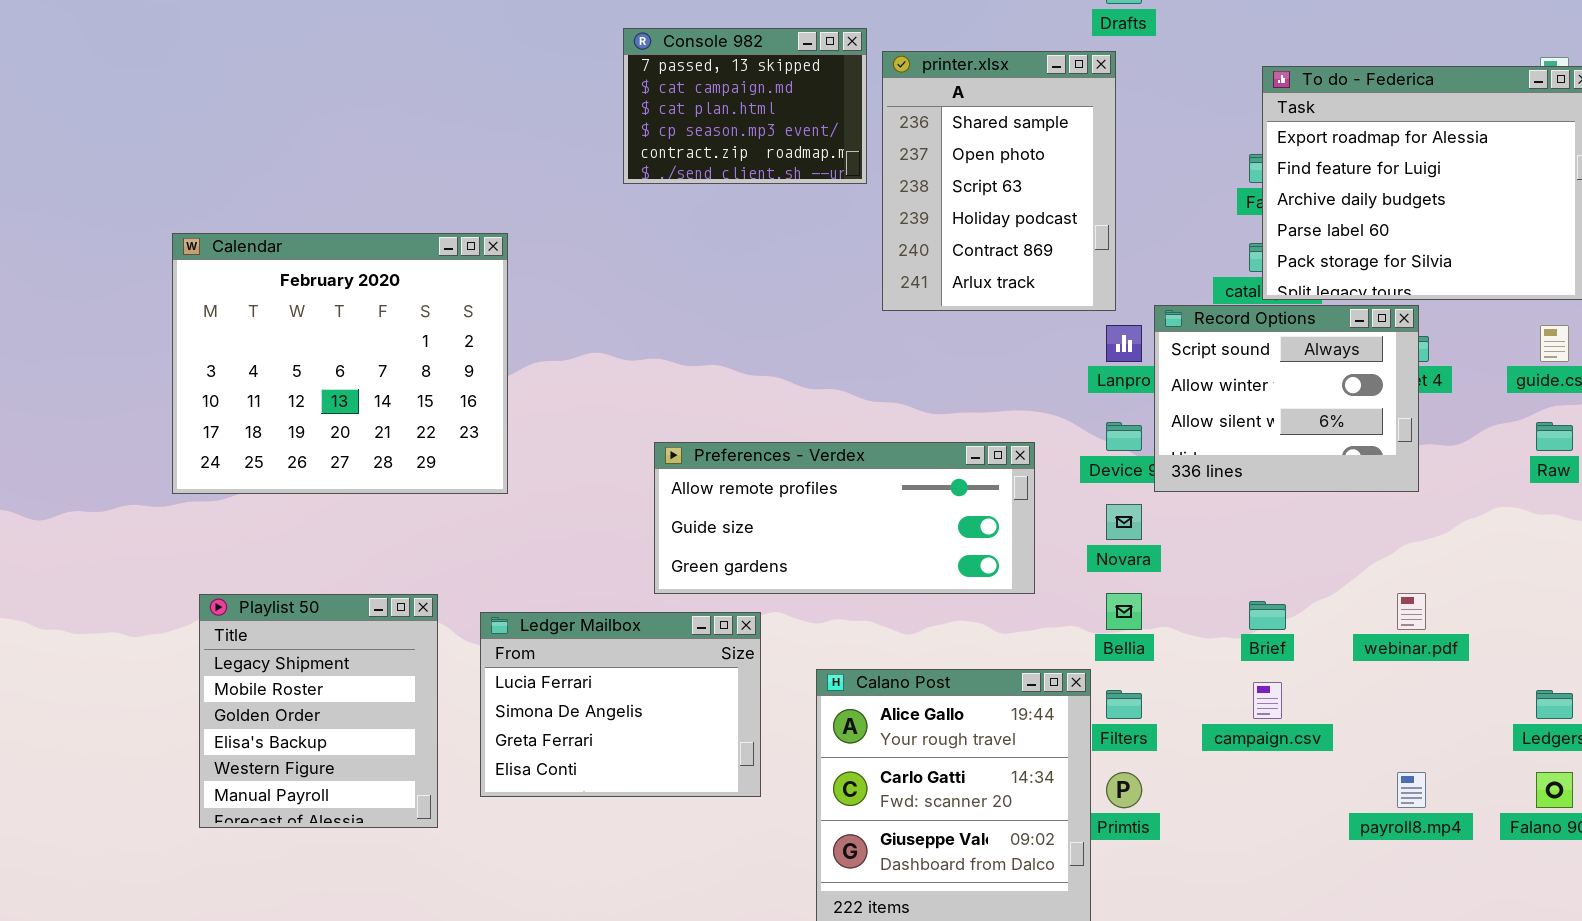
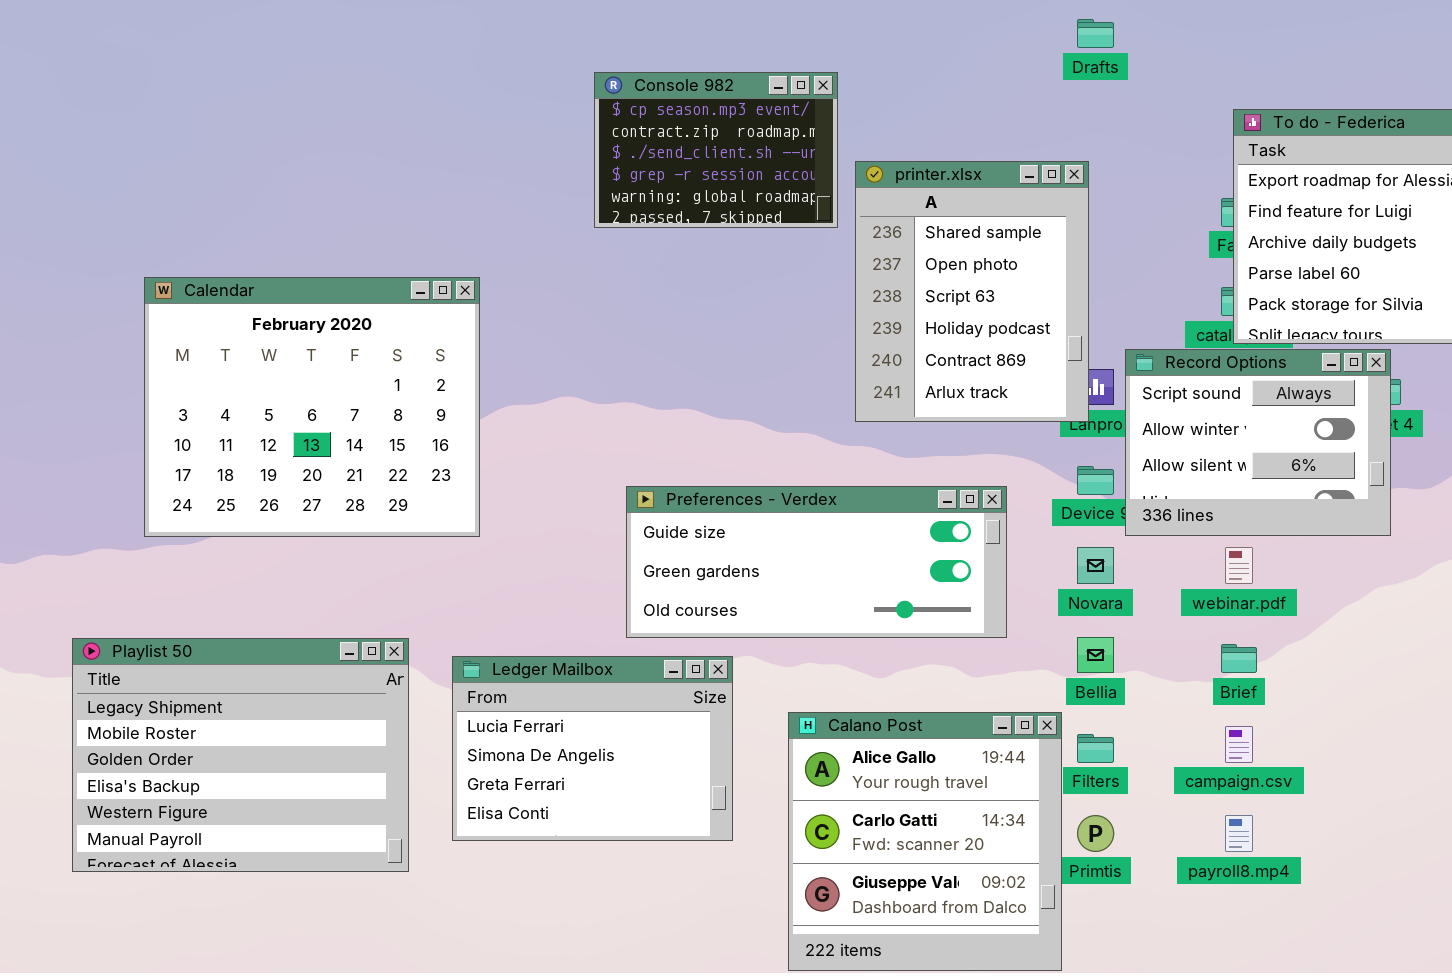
Console 982: [623,28,867,184] -> [594,72,838,228], scrolled down 3 rows
printer.xlsx: [882,51,1116,311] -> [855,161,1089,422], moved
Preferences - Verdex: [654,442,1035,594] -> [626,486,1007,638], scrolled down 1 row
webinar.pdf: [1397,593,1426,630] -> [1225,547,1253,584], moved
Playlist 50: [199,594,438,828] -> [72,638,409,872], resized
payroll8.mp4: [1397,772,1426,808] -> [1225,815,1253,852], moved

